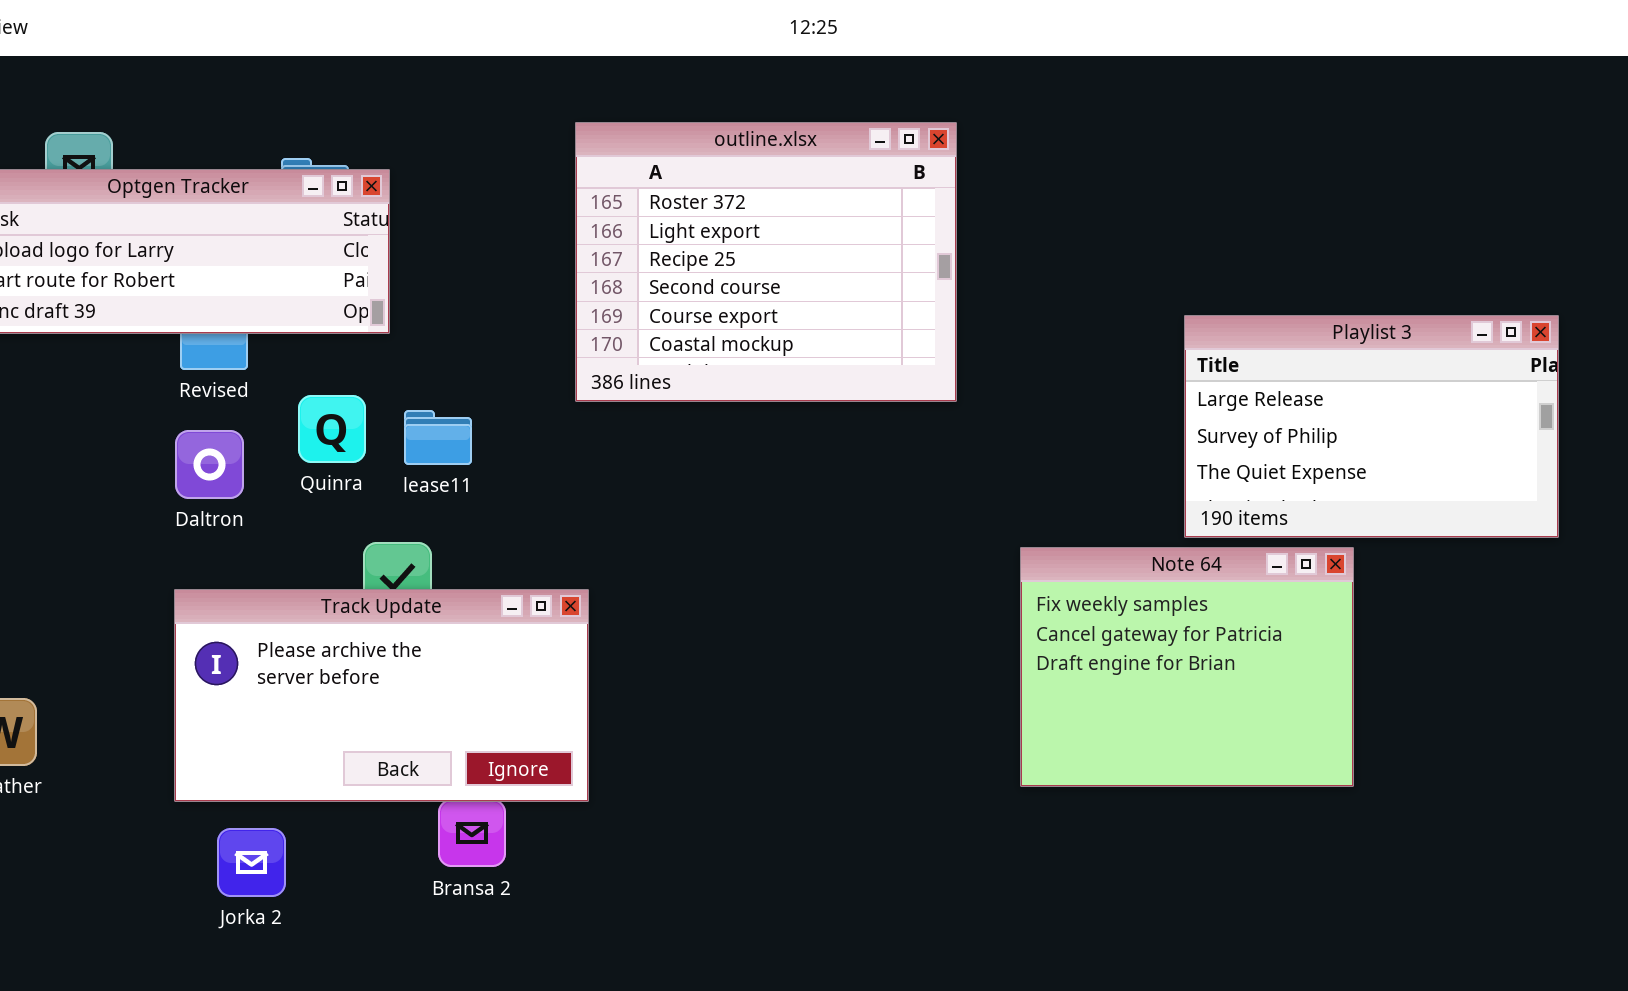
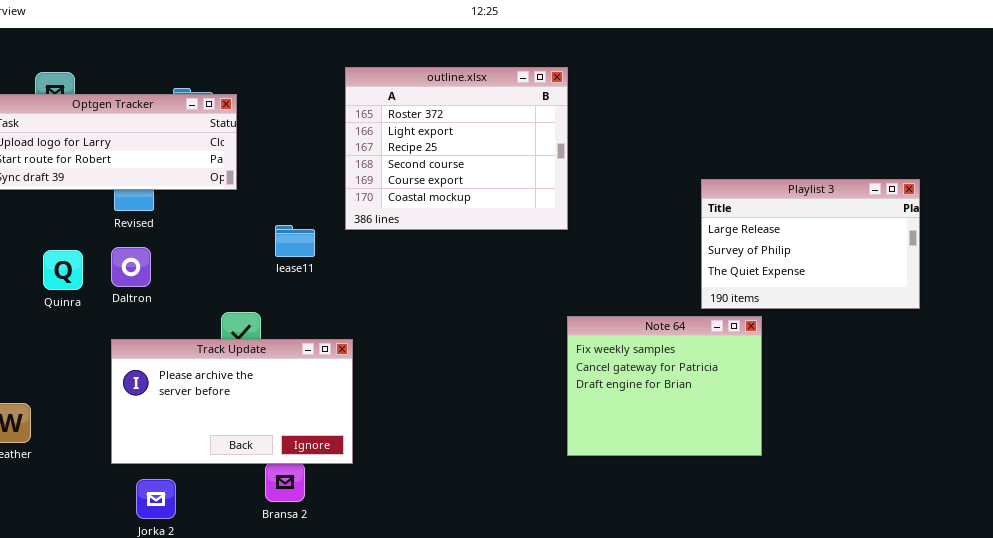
Quinra: [298,395,366,463] -> [43,250,83,290], moved
lease11: [404,410,472,465] -> [275,225,315,257], moved
Note 64: [1020,547,1354,787] -> [567,316,762,456], moved

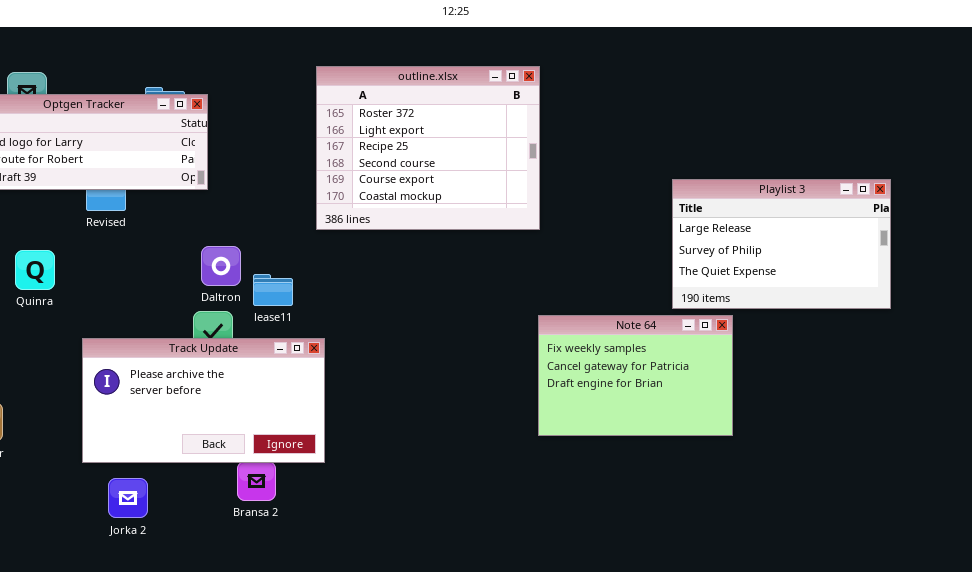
lease11: [275,225,315,257] -> [253,274,293,306], moved
Daltron: [111,247,151,287] -> [201,246,241,286], moved
Note 64: [567,316,762,456] -> [538,315,733,436], resized

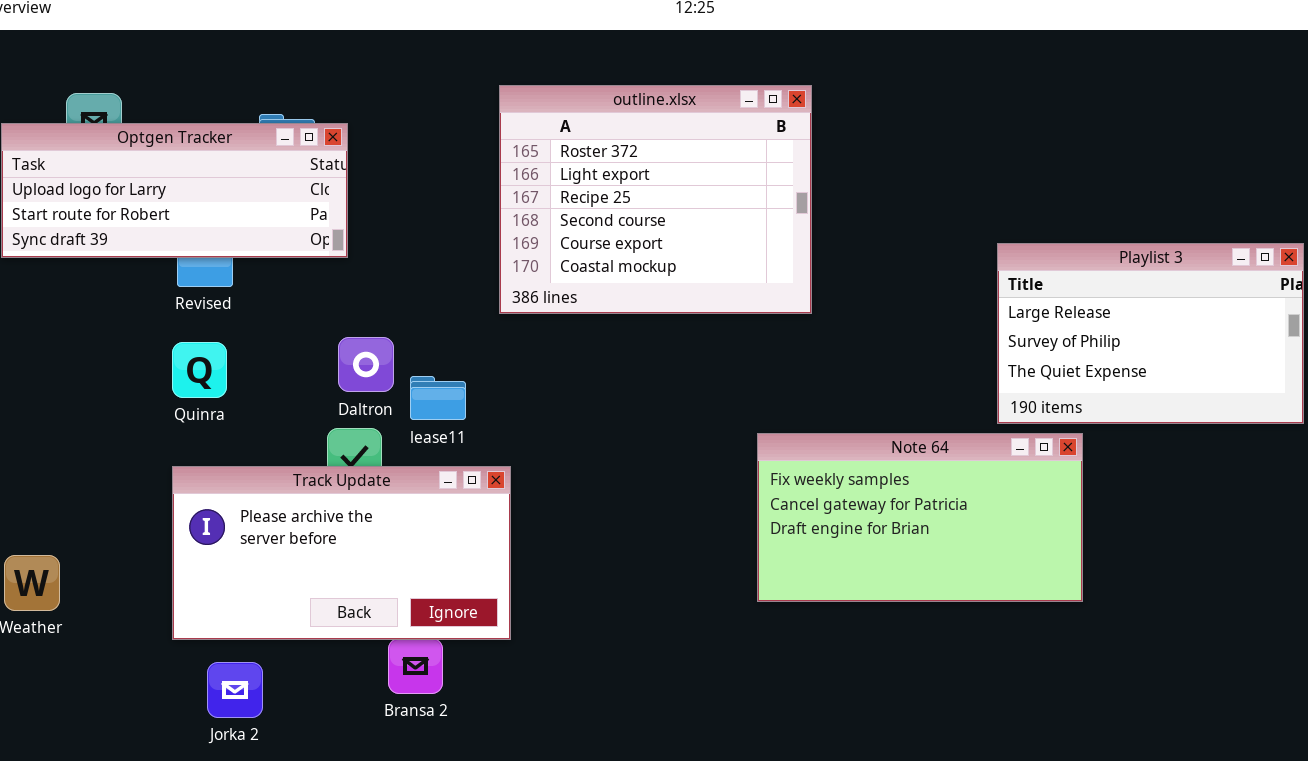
Quinra: [15,250,55,290] -> [172,342,227,398], moved
Note 64: [538,315,733,436] -> [757,433,1083,602], resized

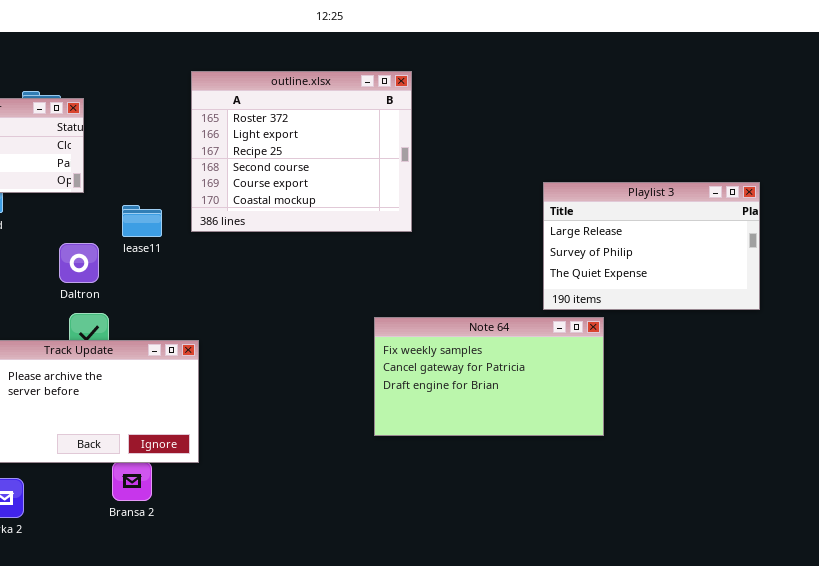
Daltron: [338,337,394,392] -> [59,243,99,283], moved
lease11: [410,376,466,420] -> [122,205,162,237], moved

